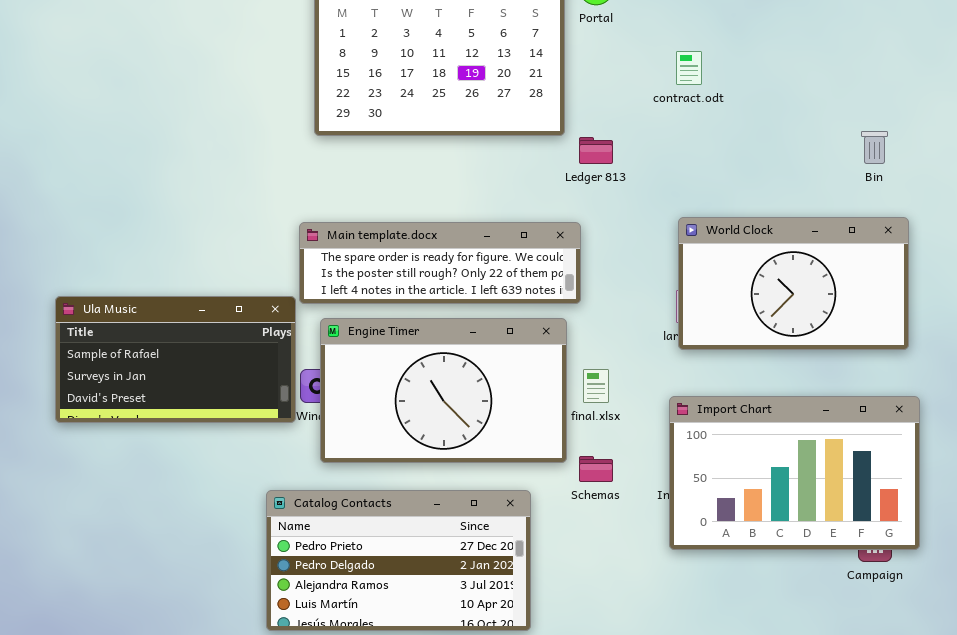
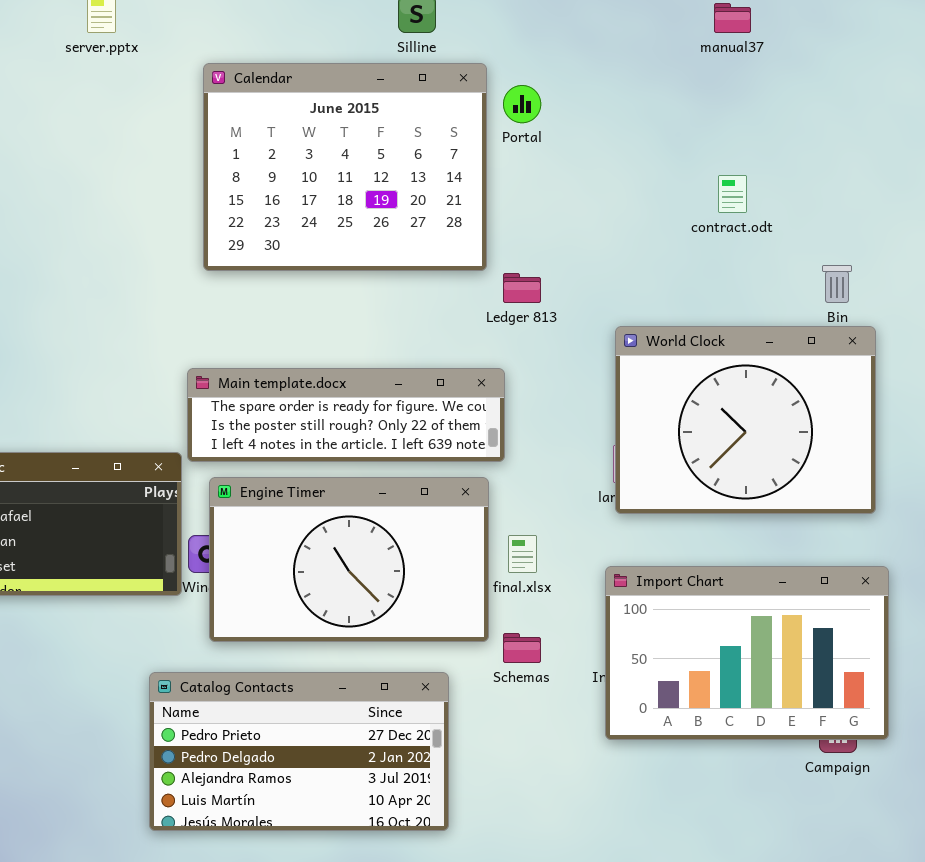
contract.odt: [676,51,702,85] -> [718,175,747,213], moved
World Clock: [678,217,909,350] -> [615,326,876,514], resized

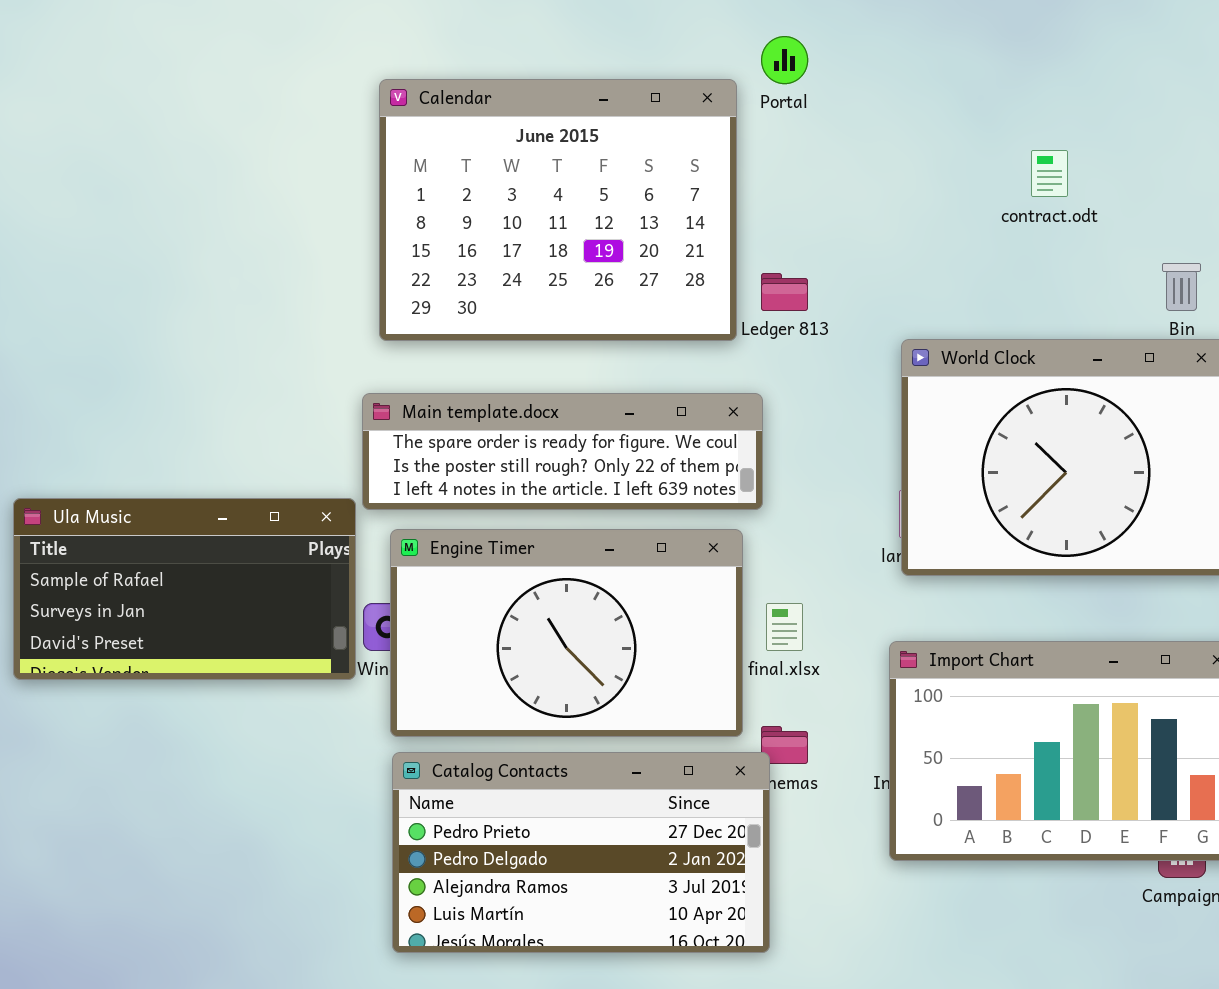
Calendar: [203,63,487,271] -> [379,79,737,341], moved
Catalog Contacts: [149,672,449,831] -> [392,752,770,953], moved

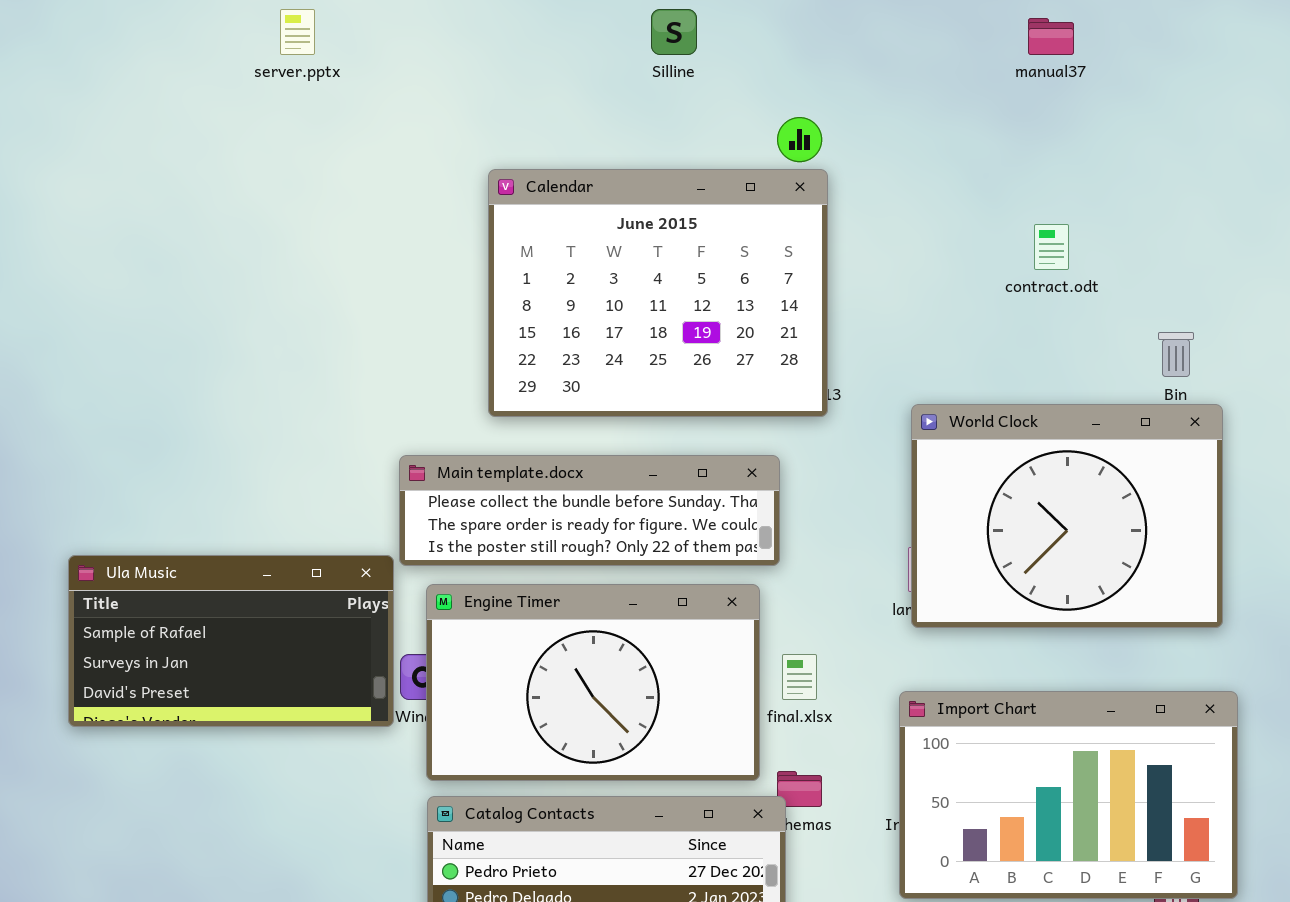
Calendar: [379,79,737,341] -> [488,169,828,417], moved
Main template.docx: [362,393,763,510] -> [399,455,780,566], scrolled up 1 row

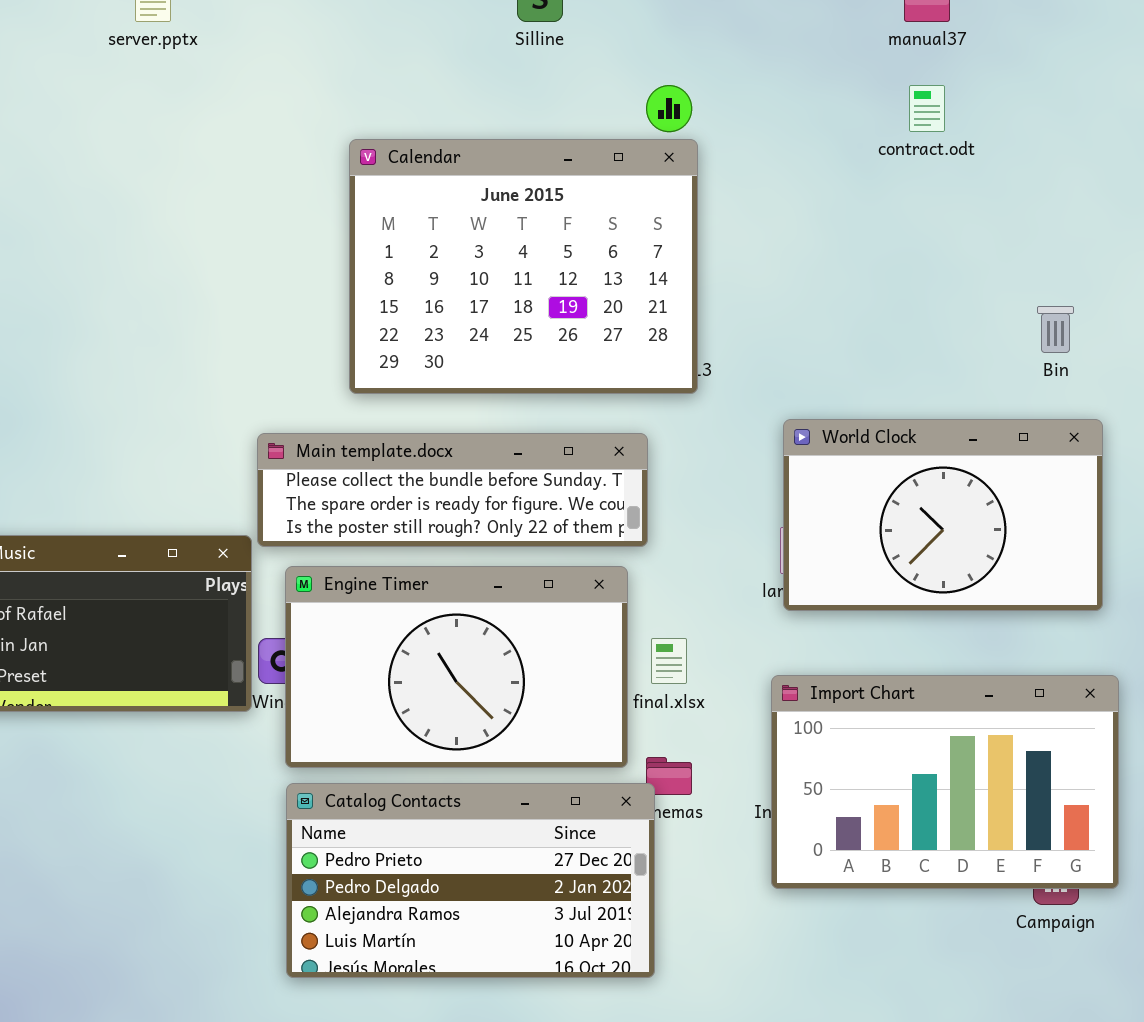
contract.odt: [1034,224,1069,270] -> [909,85,945,132], moved
World Clock: [911,404,1223,628] -> [783,419,1103,611], resized

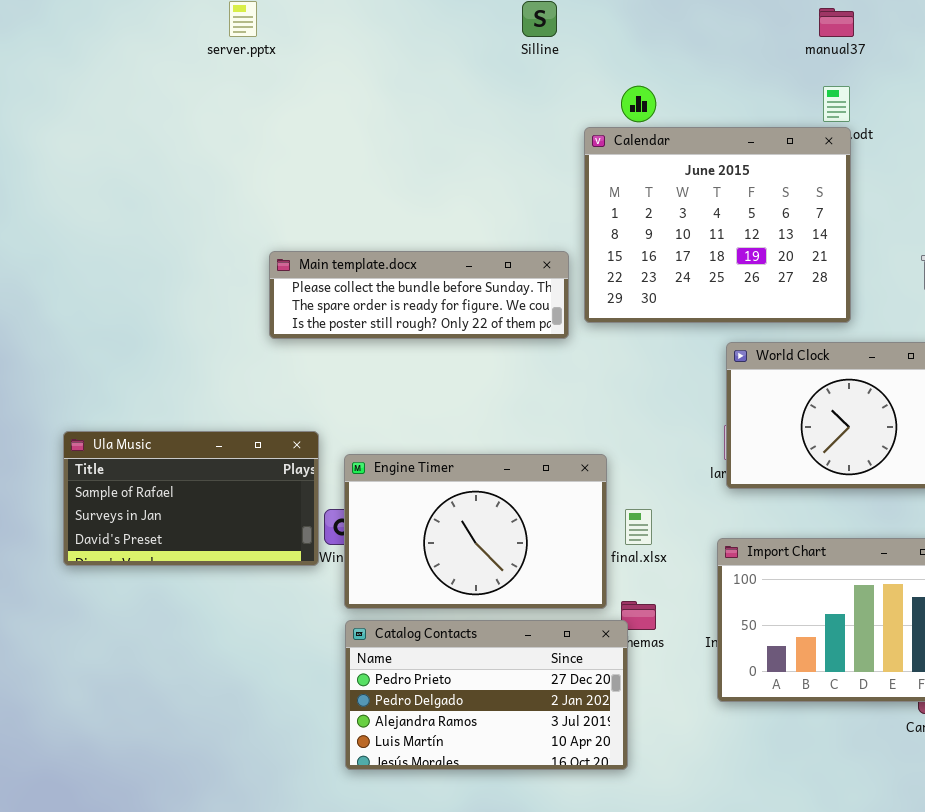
Calendar: [349,139,698,394] -> [584,127,851,323], moved
Main template.docx: [257,433,648,547] -> [269,251,569,339], moved

